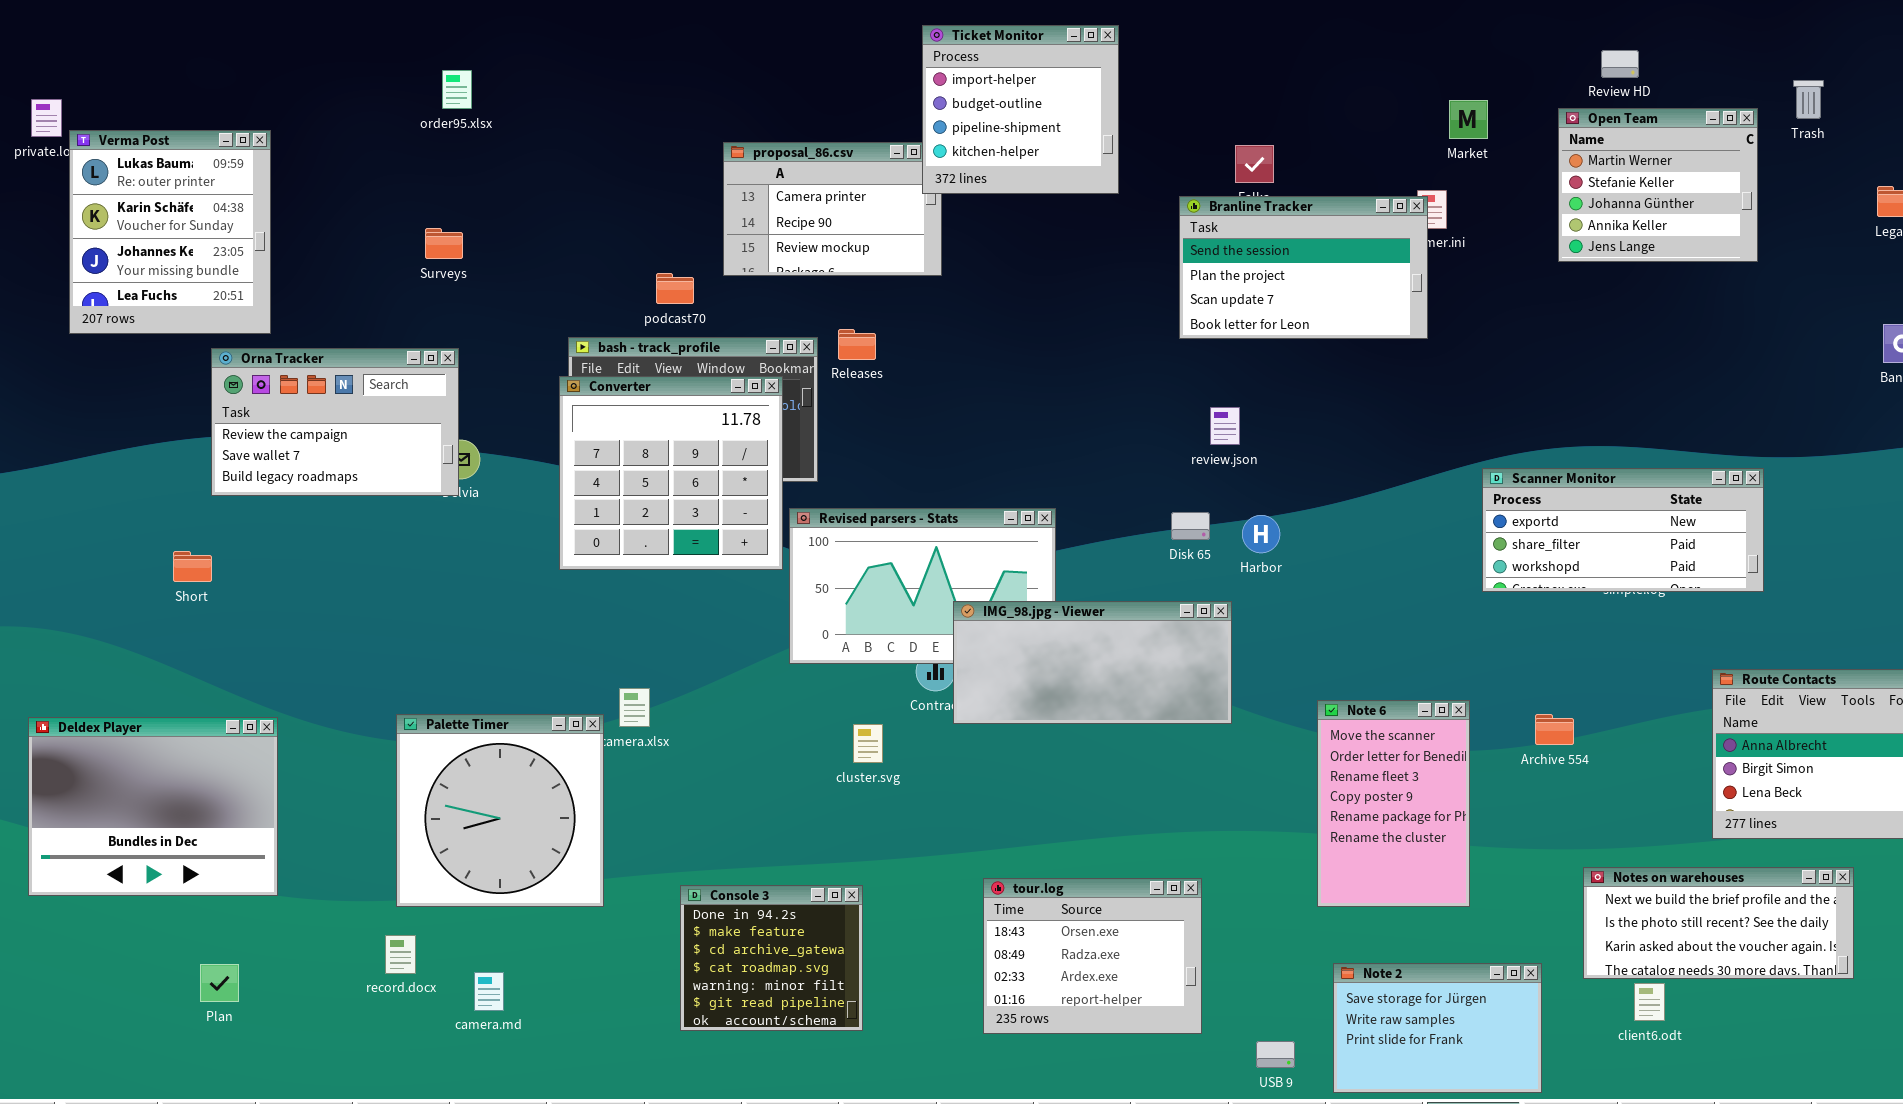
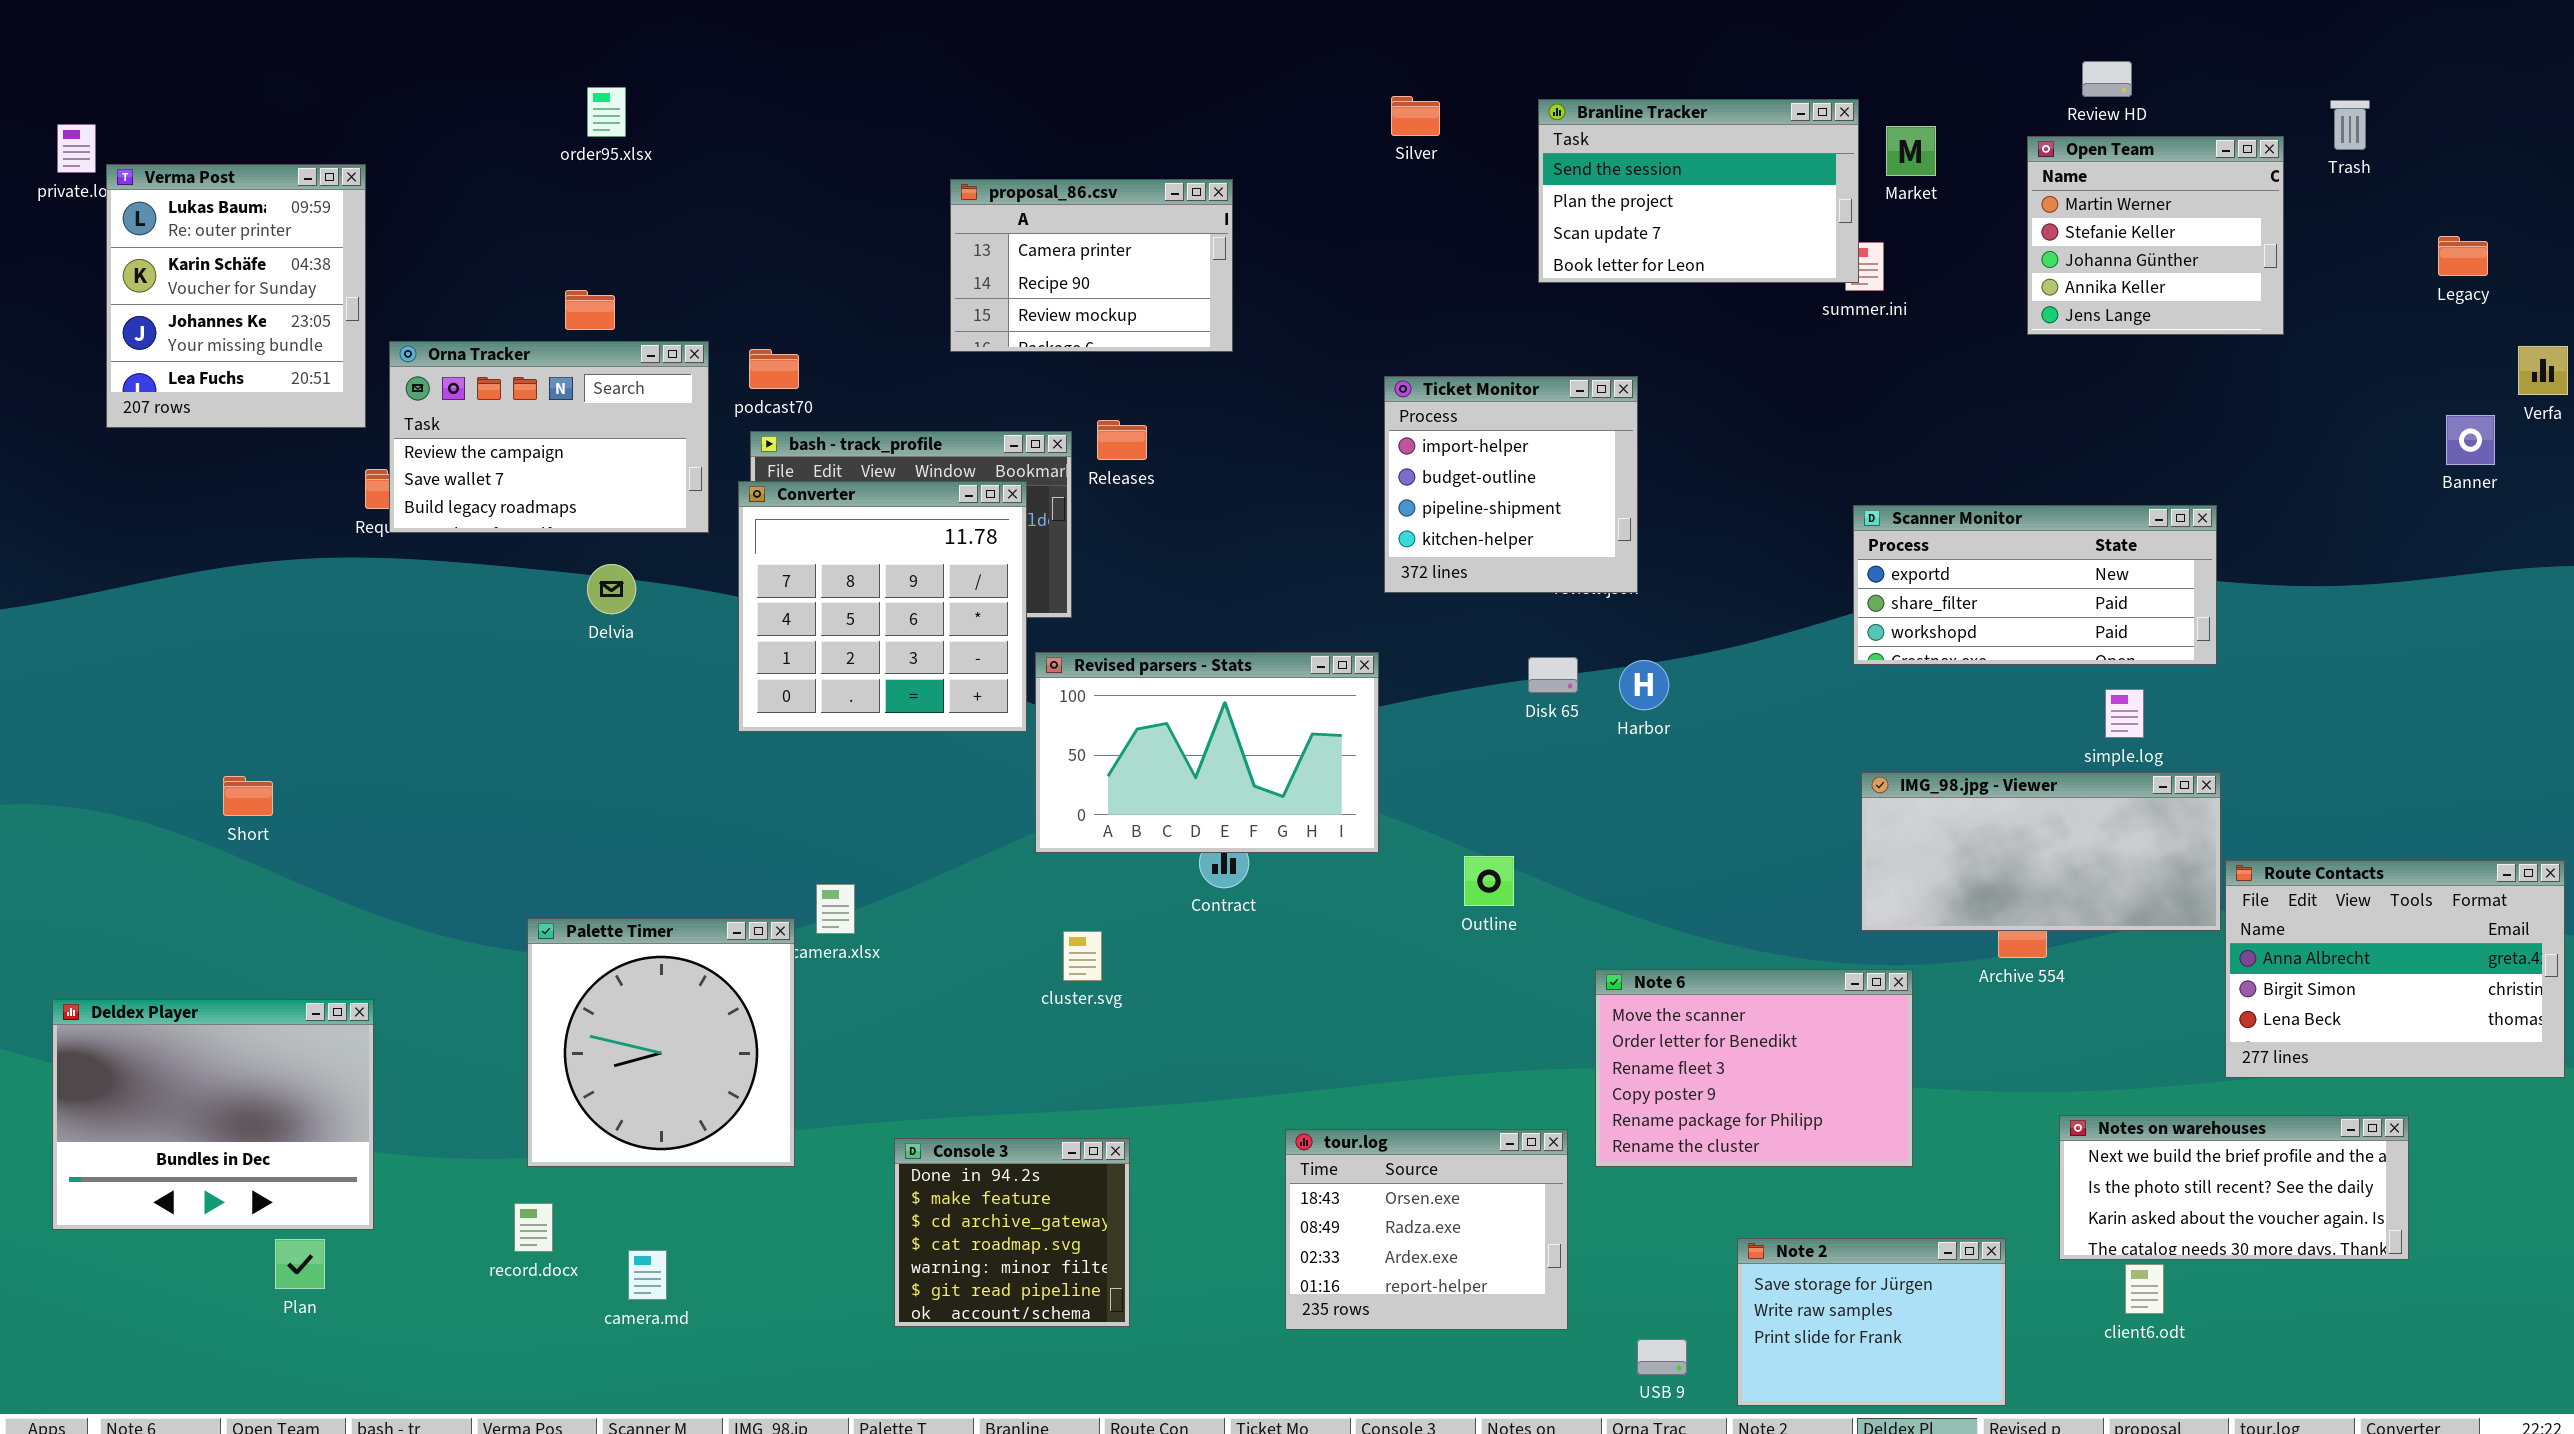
Ticket Monitor: [922,25,1119,194] -> [1384,376,1638,593], moved
Branline Tracker: [1179,196,1428,339] -> [1538,99,1859,283], moved
podcast70: [656,273,694,304] -> [749,349,799,389], moved
Orna Tracker: [211,348,459,496] -> [389,341,709,533], moved
Scanner Monitor: [1482,468,1764,592] -> [1853,505,2217,665], moved
Short: [173,551,212,582] -> [223,776,273,816], moved
IMG_98.jpg - Viewer: [953,601,1232,724] -> [1861,772,2221,931], moved
Note 6: [1317,700,1470,907] -> [1595,969,1913,1167], resized
Deldex Player: [28,717,278,896] -> [52,999,374,1230], moved
cluster.svg: [853,724,883,763] -> [1063,931,1102,981], moved

